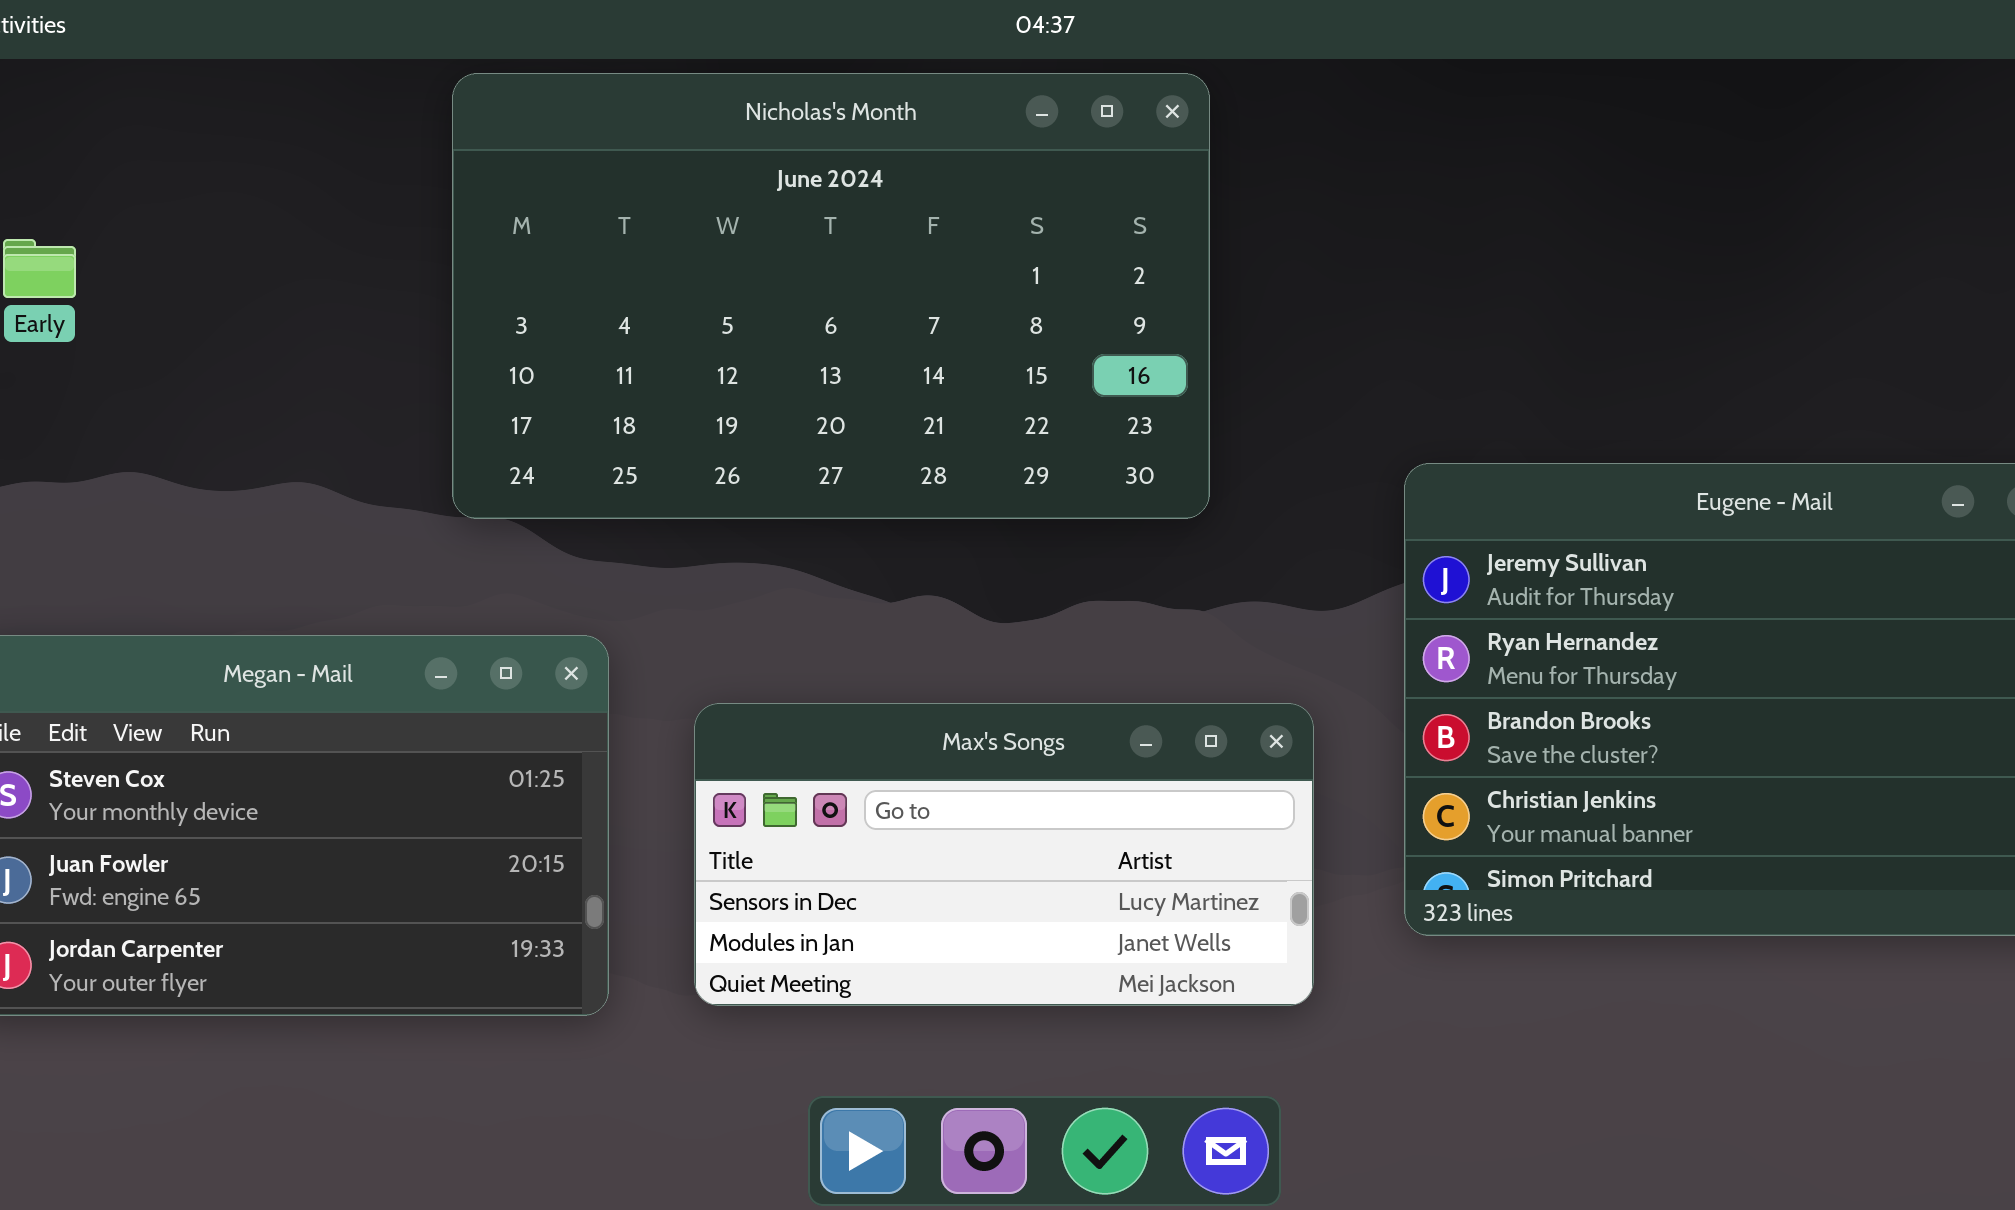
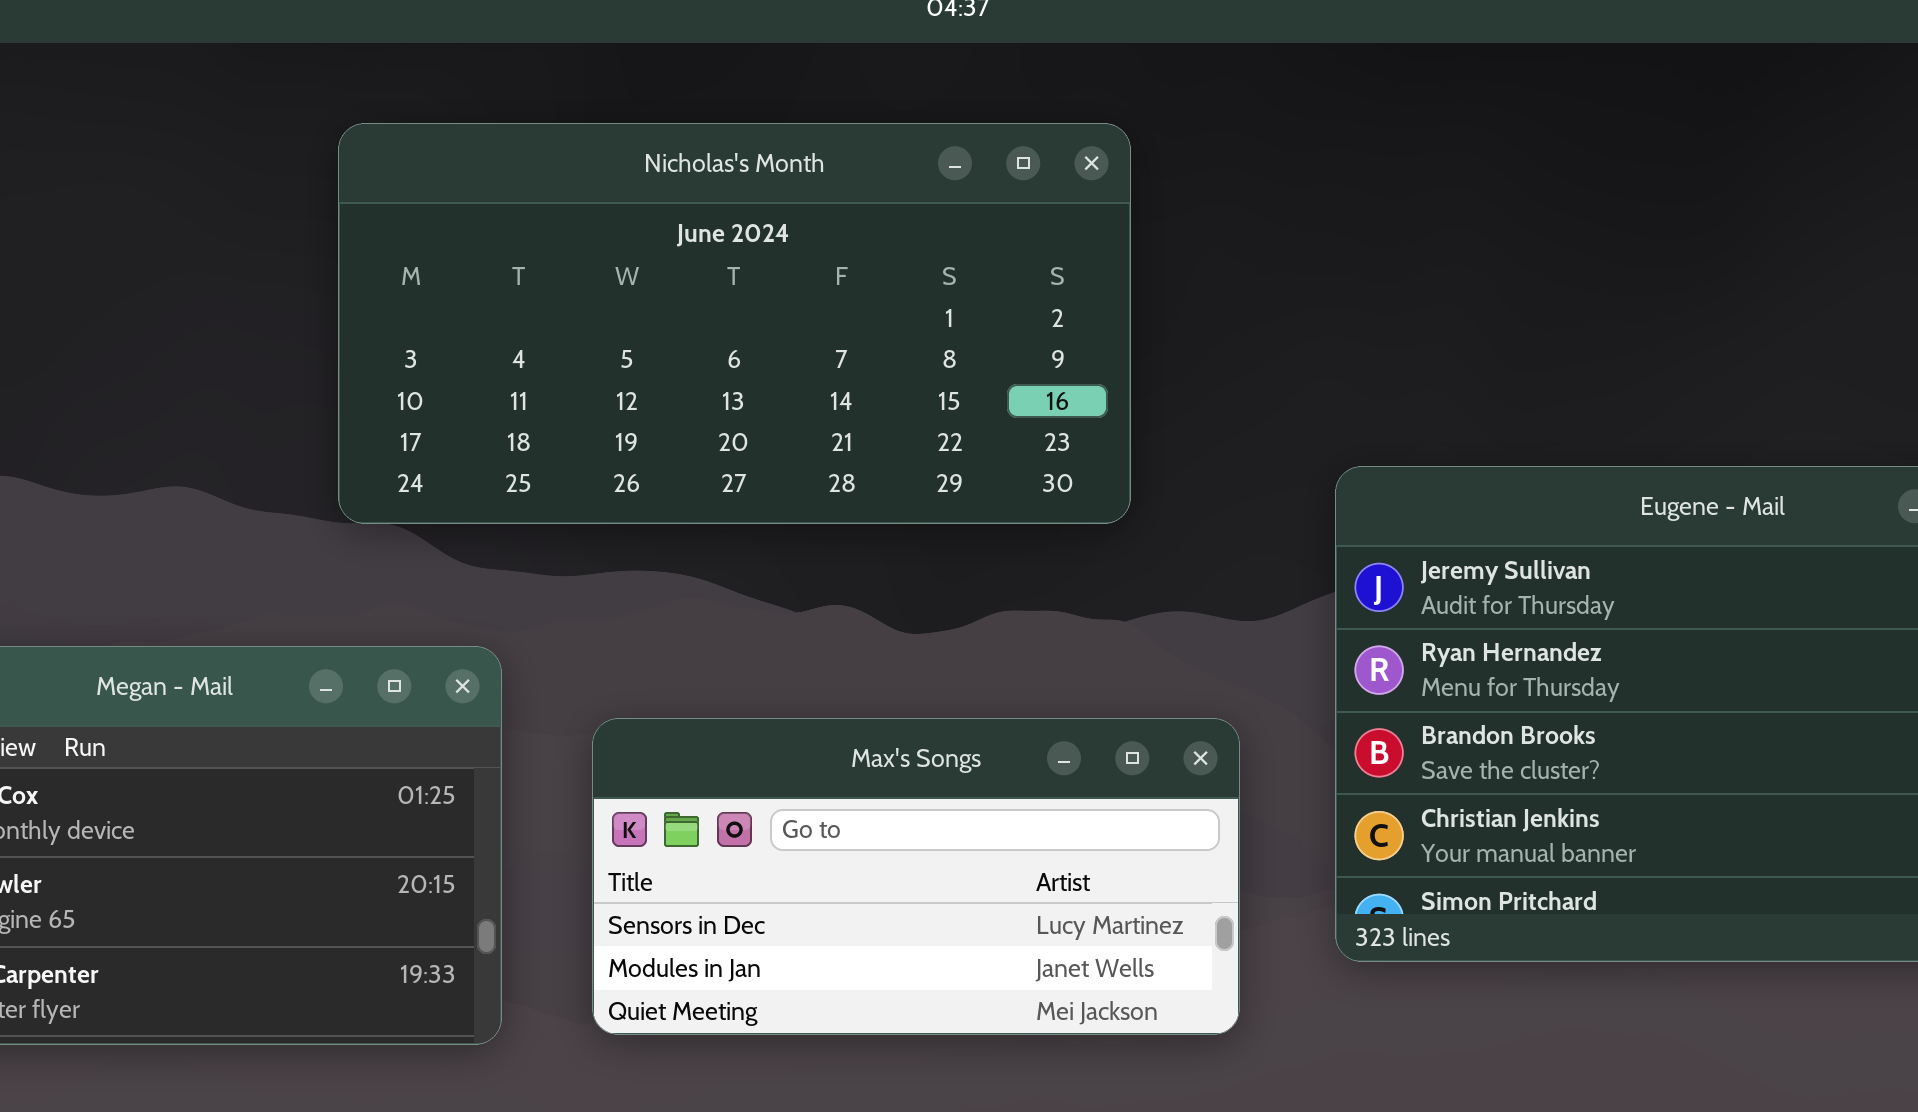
Nicholas's Month: [452,73,1210,519] -> [338,123,1131,524], resized

